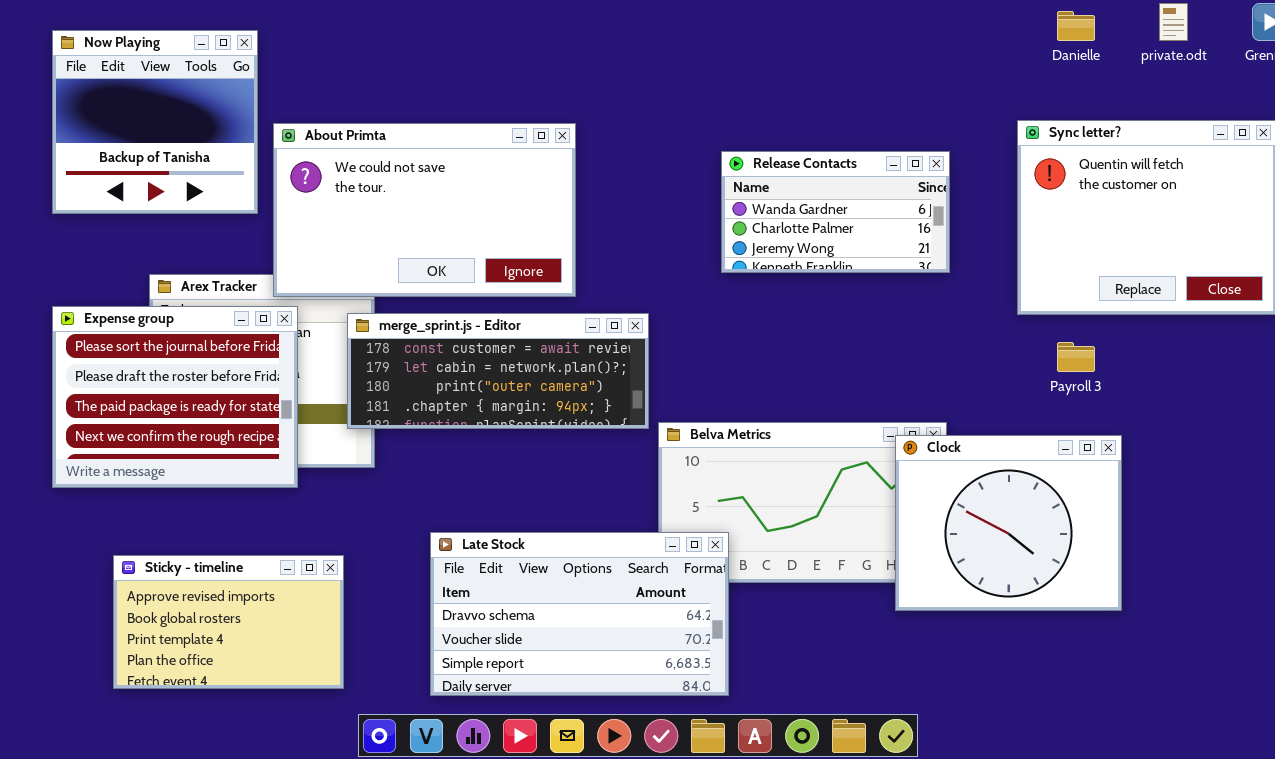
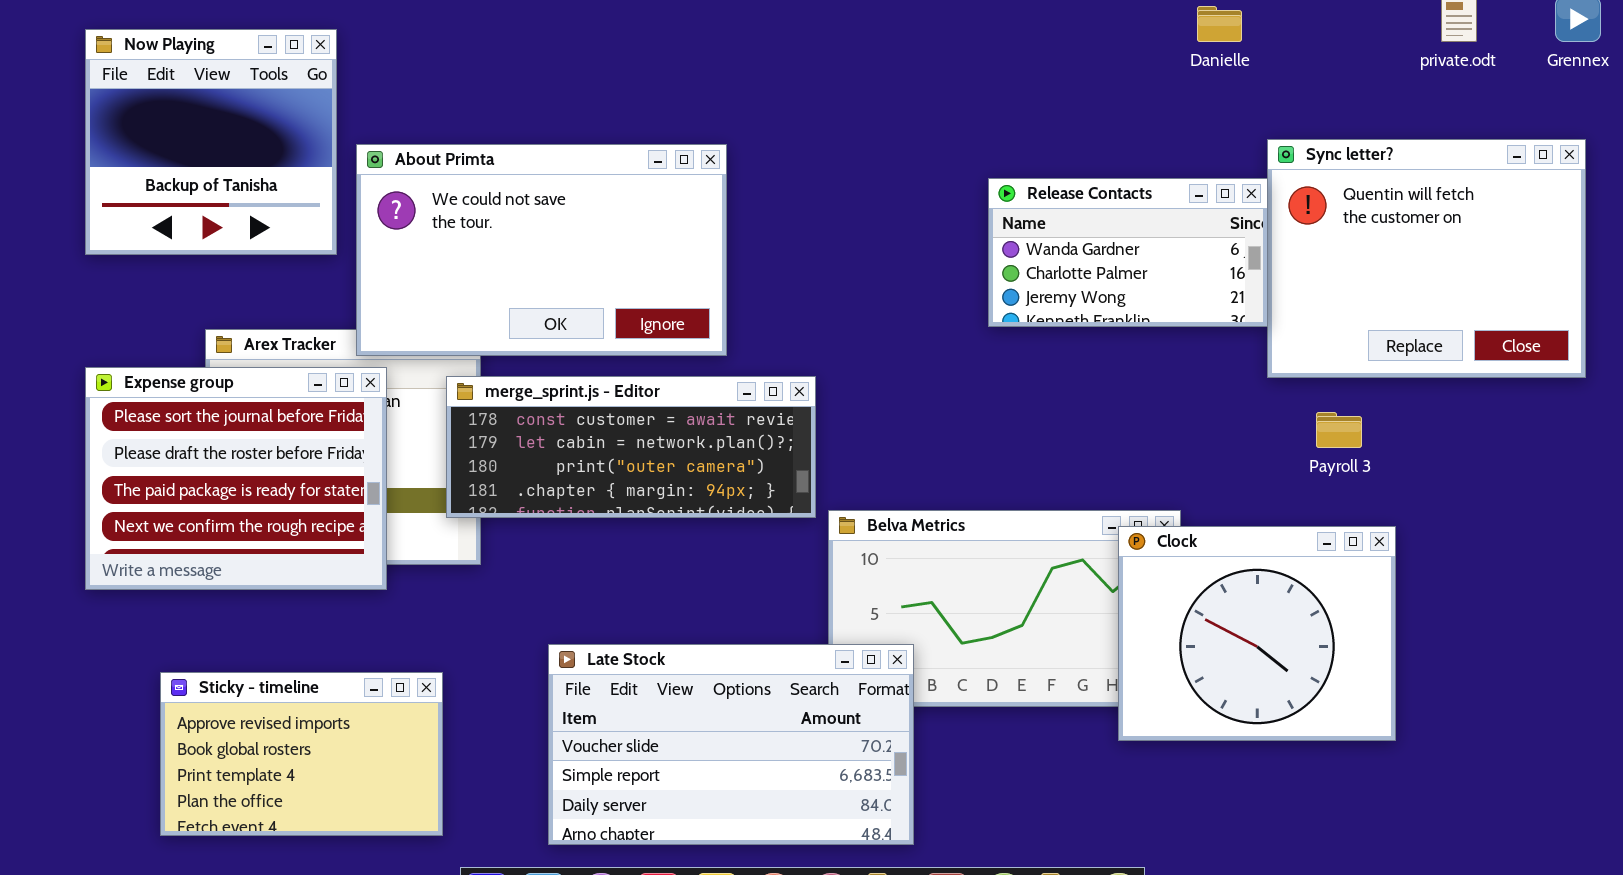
Danielle: [1057,11,1095,41] -> [1197,6,1242,42], moved
Release Contacts: [721,151,950,273] -> [988,178,1268,327], moved
Late Stock: [430,532,729,696] -> [548,644,914,845], scrolled down 1 row

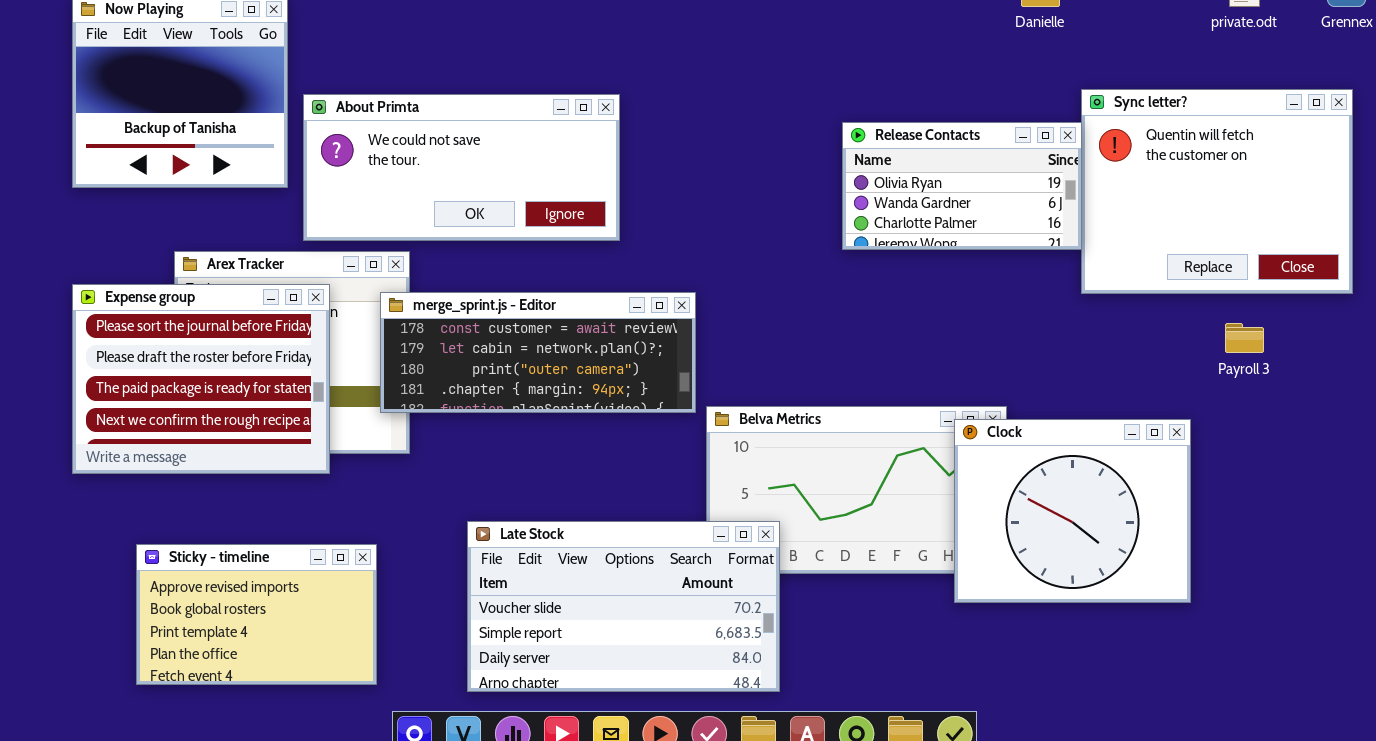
About Primta: [356,144,727,356] -> [303,94,620,241], resized
Release Contacts: [988,178,1268,327] -> [842,122,1082,250], scrolled up 1 row
Payroll 3: [1316,412,1362,448] -> [1225,323,1264,353], moved

